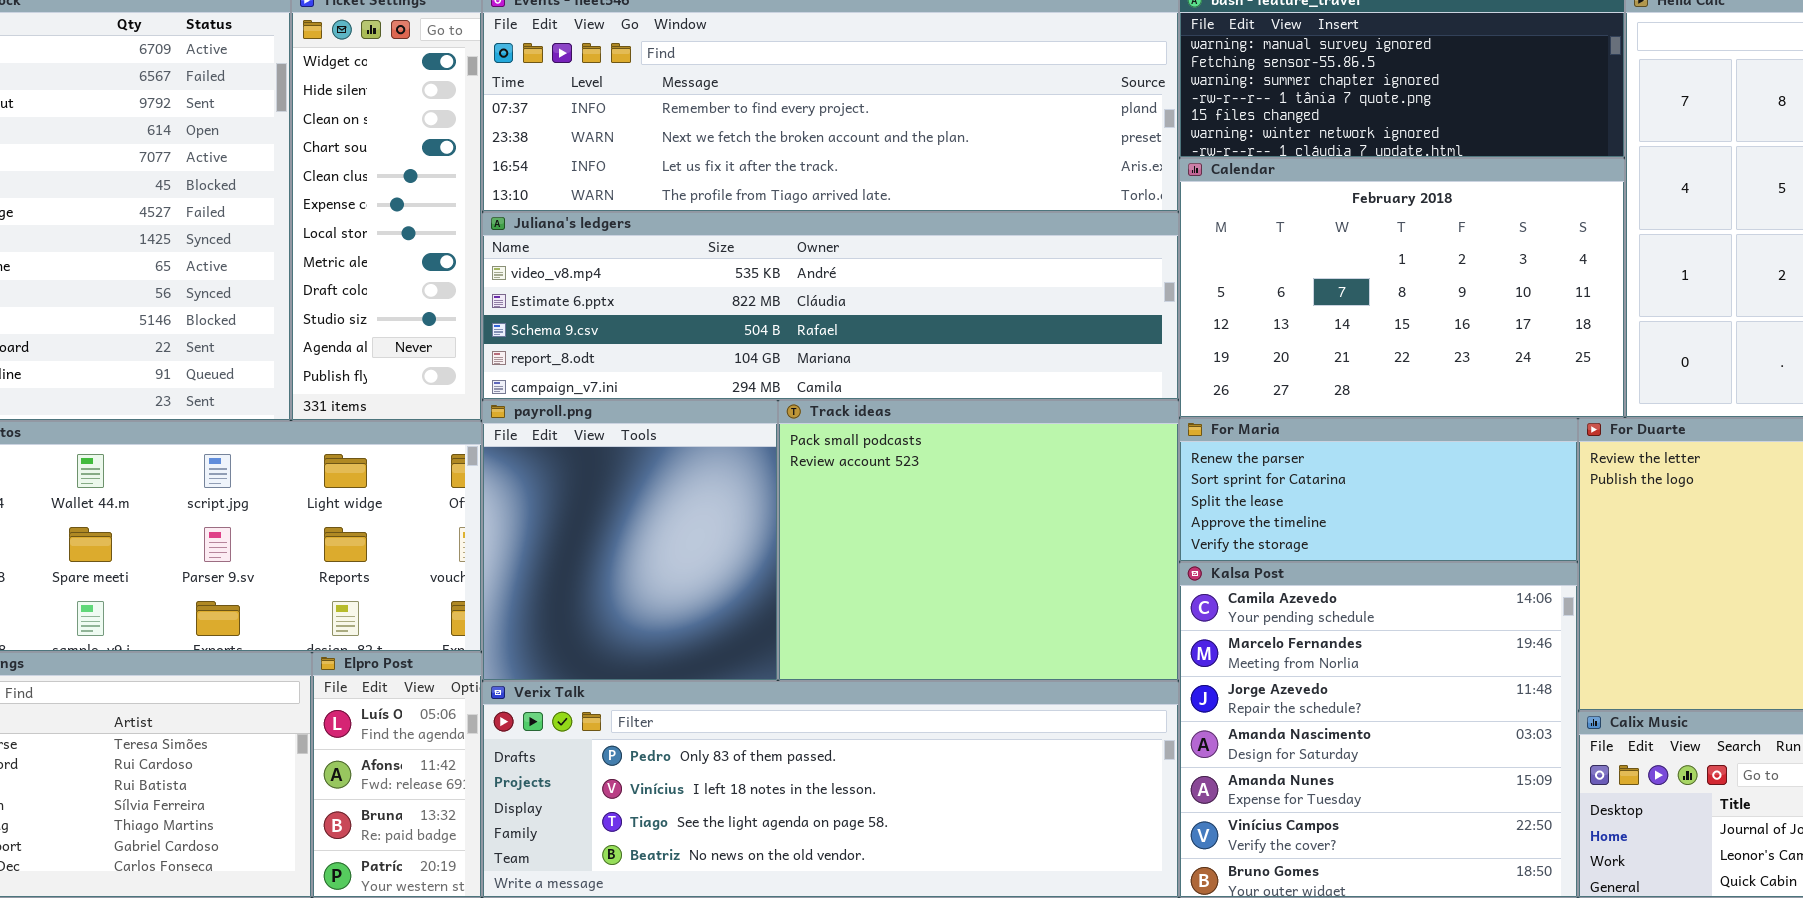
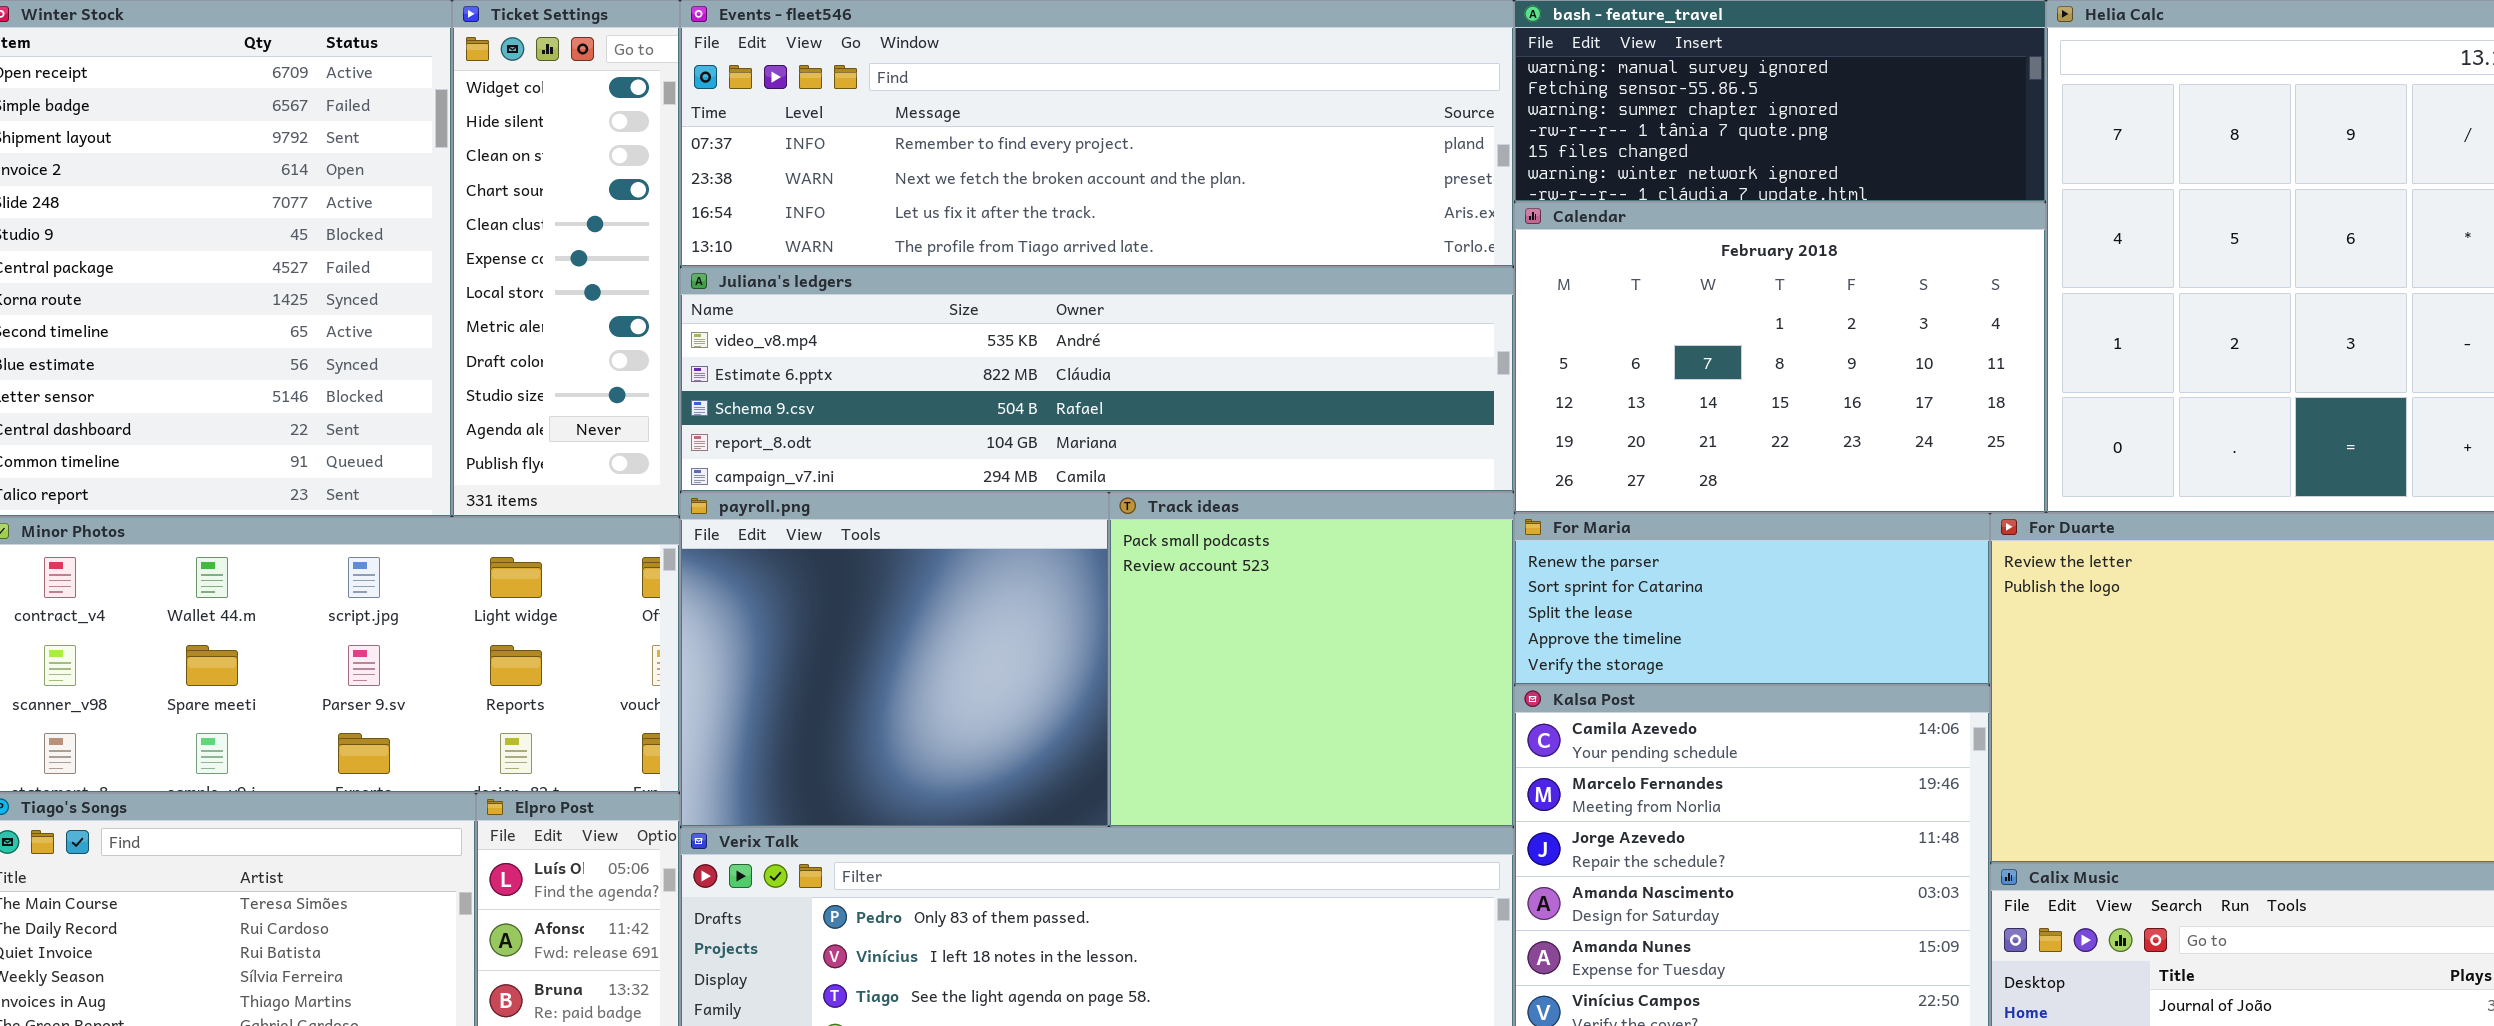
payroll.png: [482,400,778,681] -> [680,492,1109,827], resized
Track ideas: [778,400,1179,681] -> [1109,492,1514,827], resized

